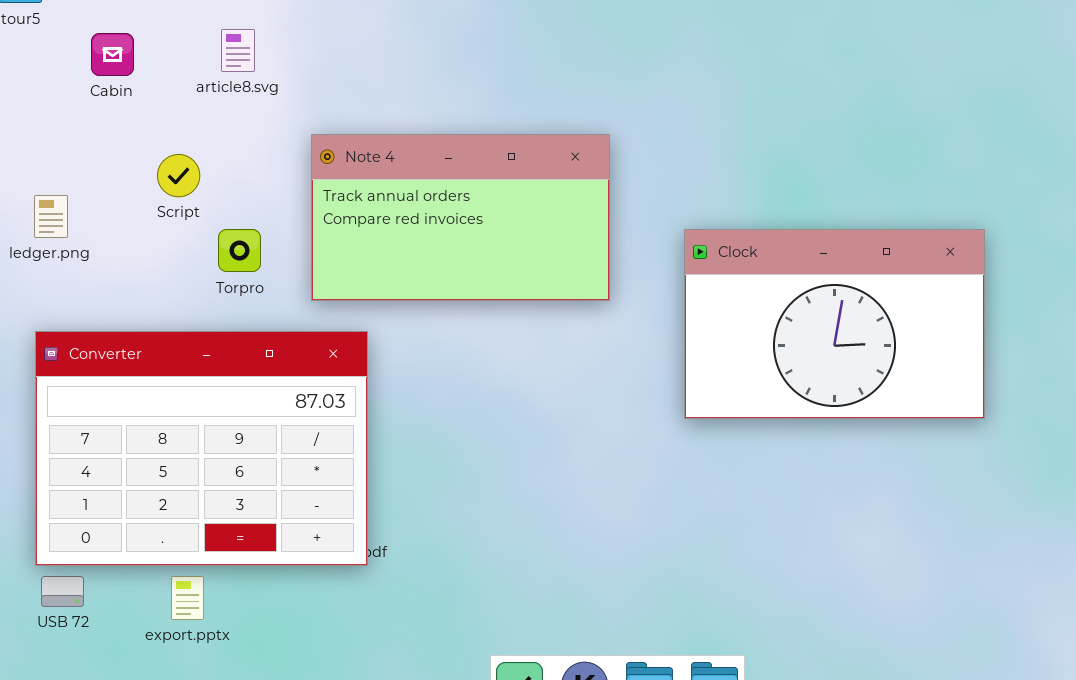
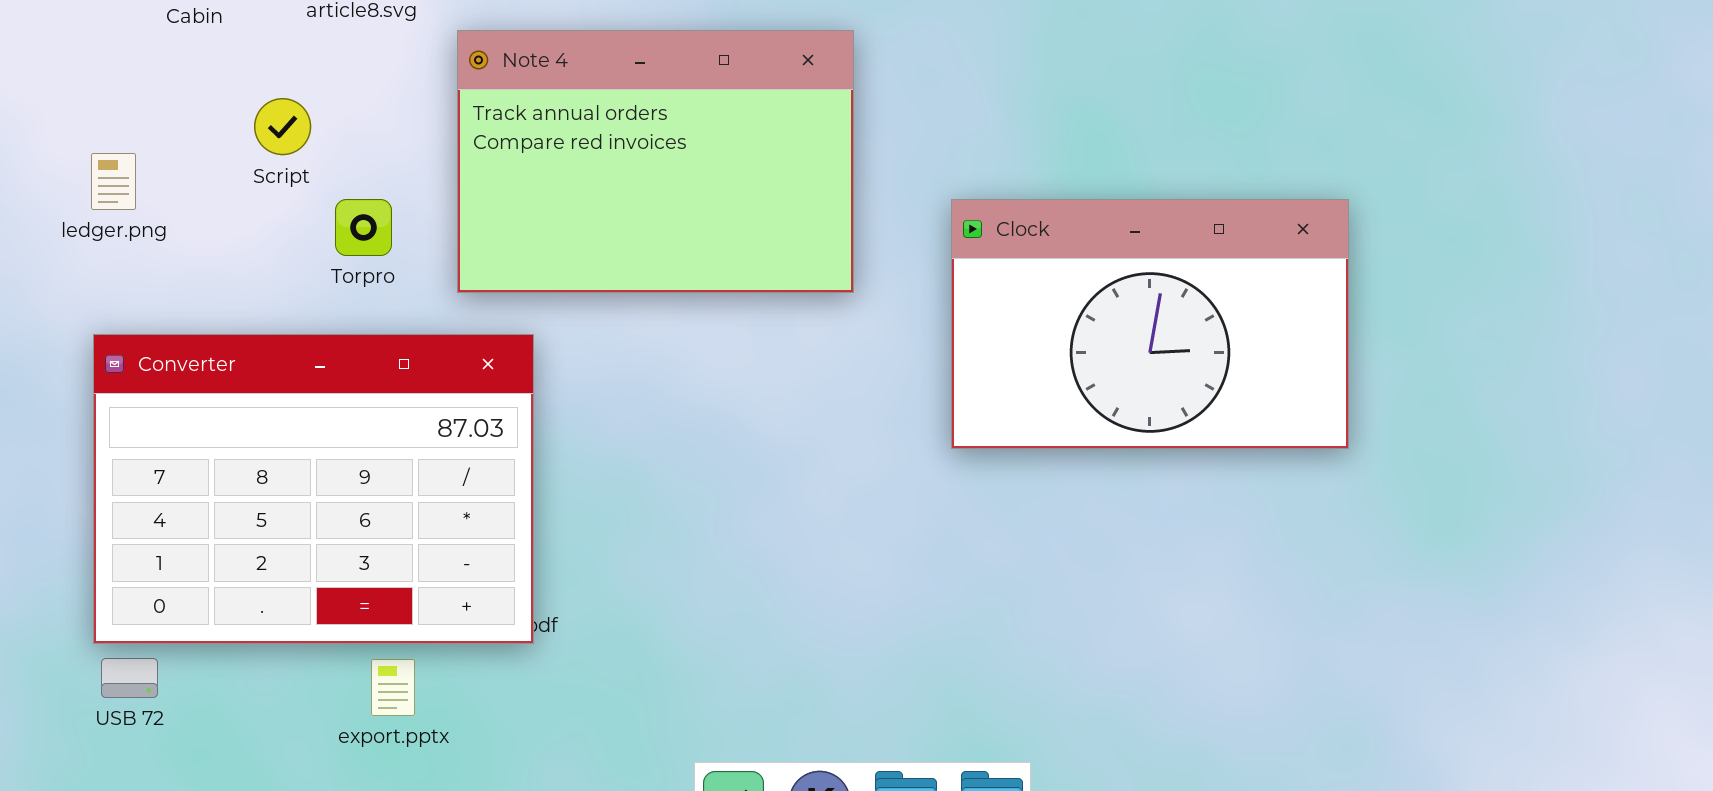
Note 4: [311,134,610,301] -> [457,30,854,293], resized
export.pptx: [171,576,204,620] -> [371,659,415,716], moved

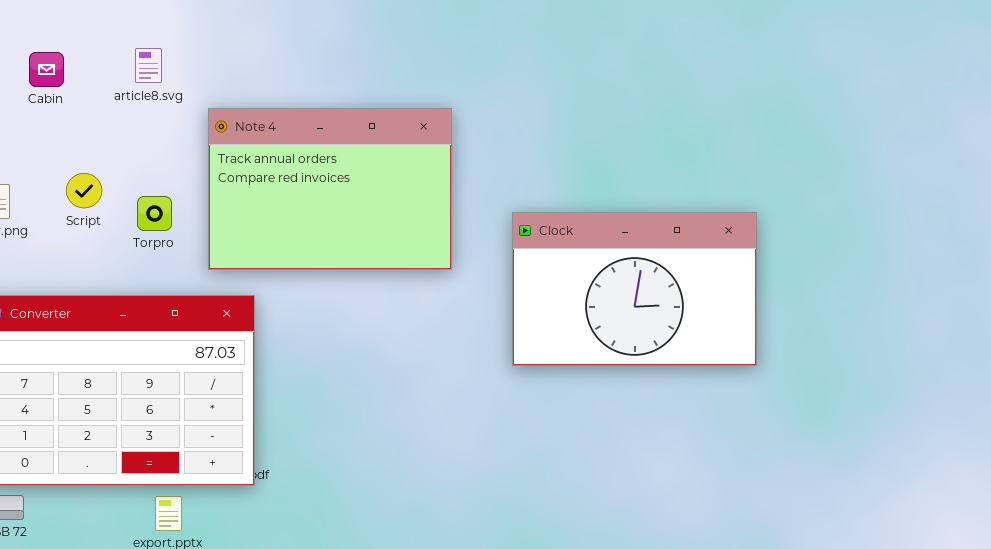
Script: [254,98,311,155] -> [66,173,102,208], moved
Torpro: [335,199,392,256] -> [137,196,172,231], moved

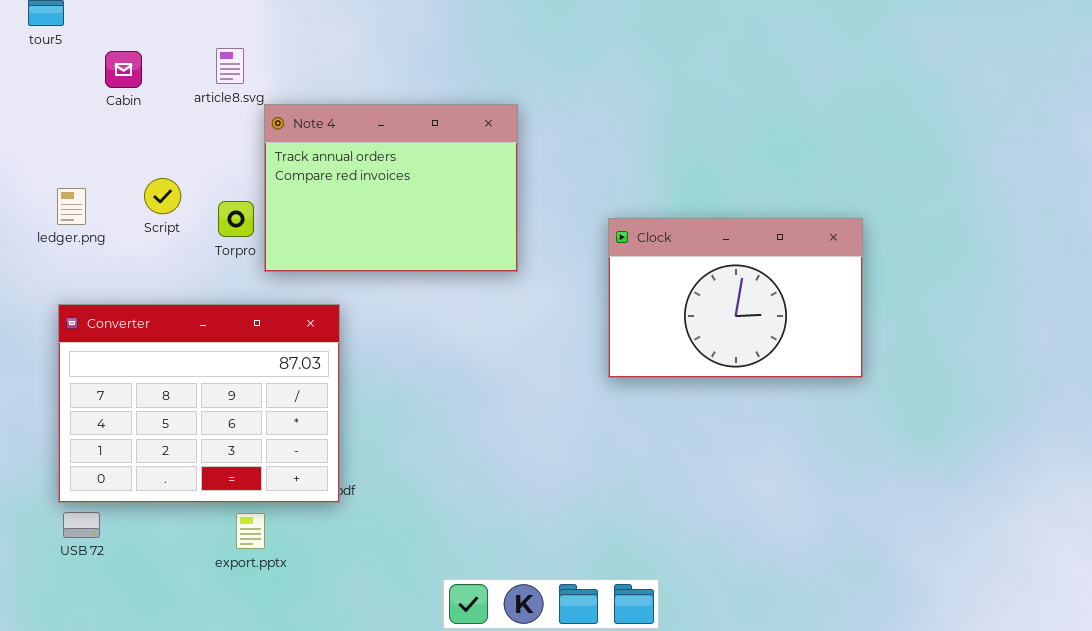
Note 4: [208,108,452,270] -> [264,104,518,272], moved

